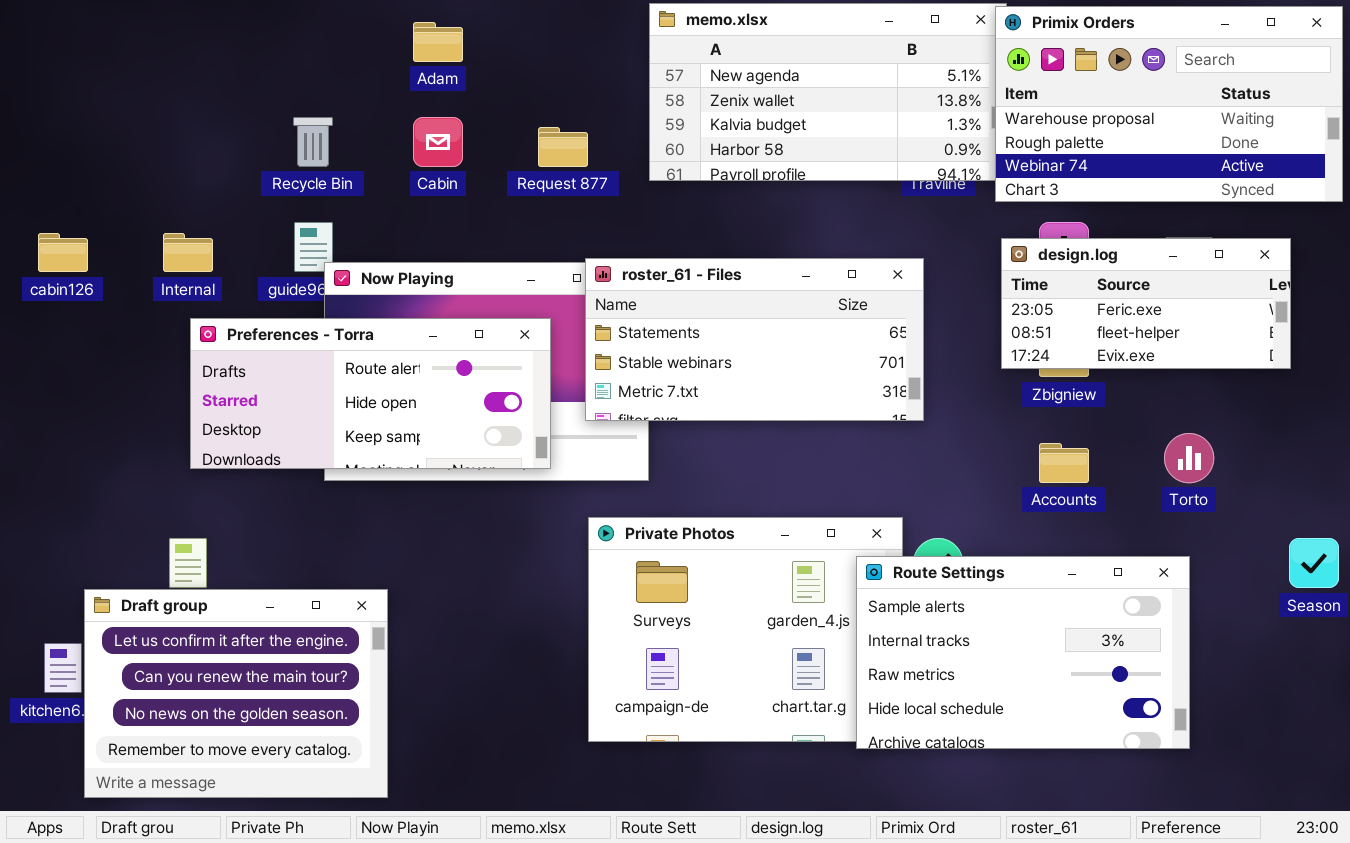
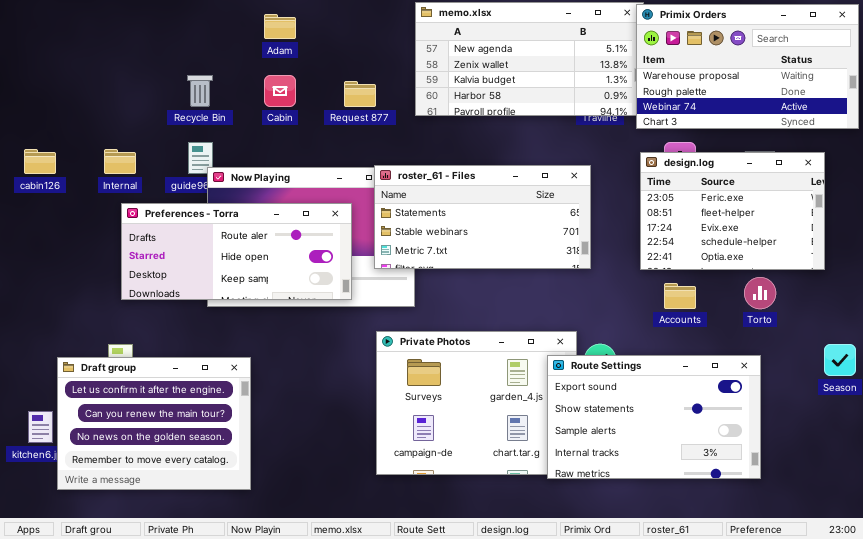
design.log: [1001,238,1291,369] -> [640,152,825,270], resized
Route Settings: [856,556,1190,749] -> [547,355,761,479], scrolled up 2 rows
Draft group: [84,589,388,798] -> [57,357,251,490], moved

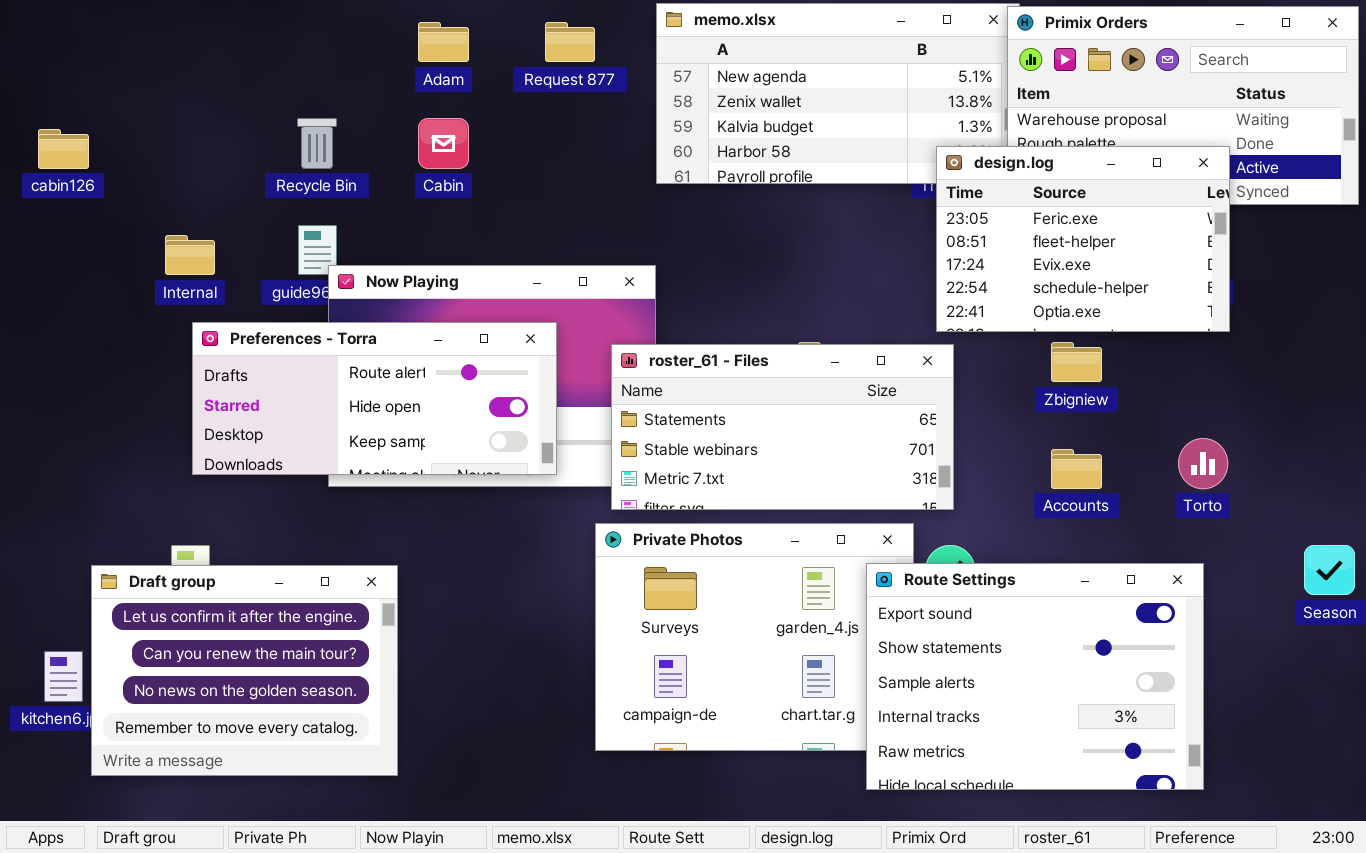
Request 877: [344,81,376,107] -> [545,22,595,62], moved
cabin126: [24,149,56,174] -> [38,129,89,169], moved
design.log: [640,152,825,270] -> [936,146,1230,332], moved
roster_61 - Files: [374,165,591,269] -> [611,344,954,510], moved
Route Settings: [547,355,761,479] -> [866,563,1204,790], resized

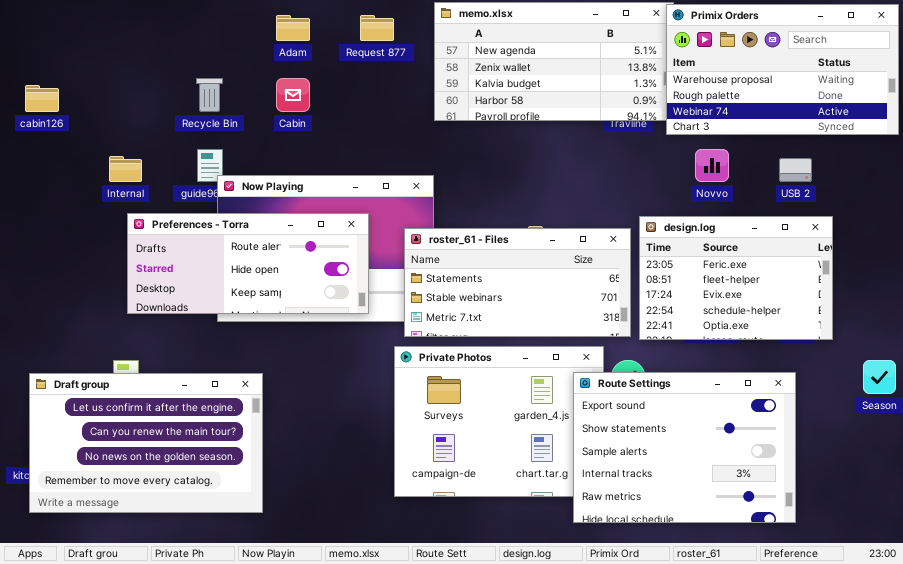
design.log: [936,146,1230,332] -> [639,216,833,340], moved
Draft group: [91,565,398,776] -> [29,373,263,513], resized

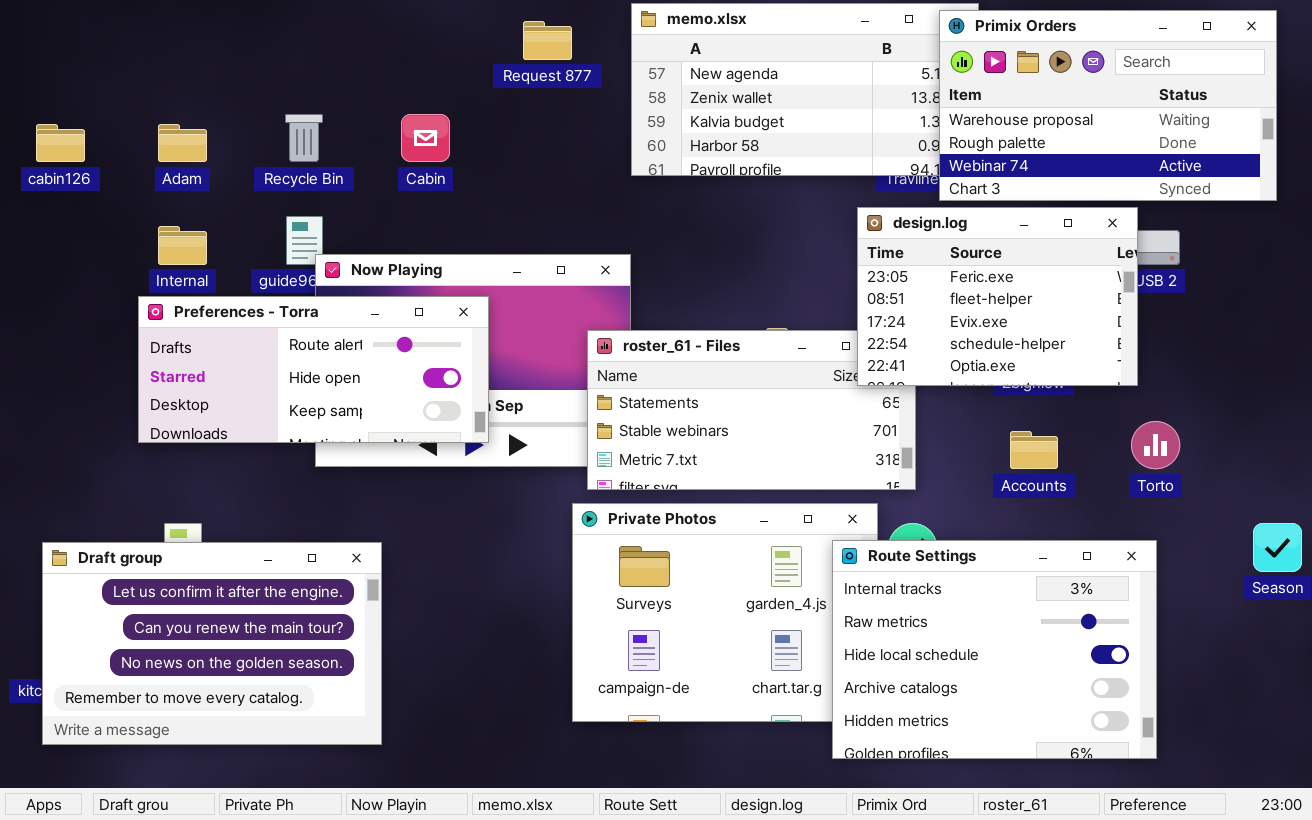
Primix Orders: [666,4,899,135] -> [939,10,1277,201], moved
Adam: [276,15,310,41] -> [158,124,207,162], moved
Preferences - Torra: [127,213,369,314] -> [138,296,489,443], moved
design.log: [639,216,833,340] -> [857,207,1138,386], moved
Route Settings: [573,372,796,523] -> [832,540,1157,759], scrolled down 3 rows

